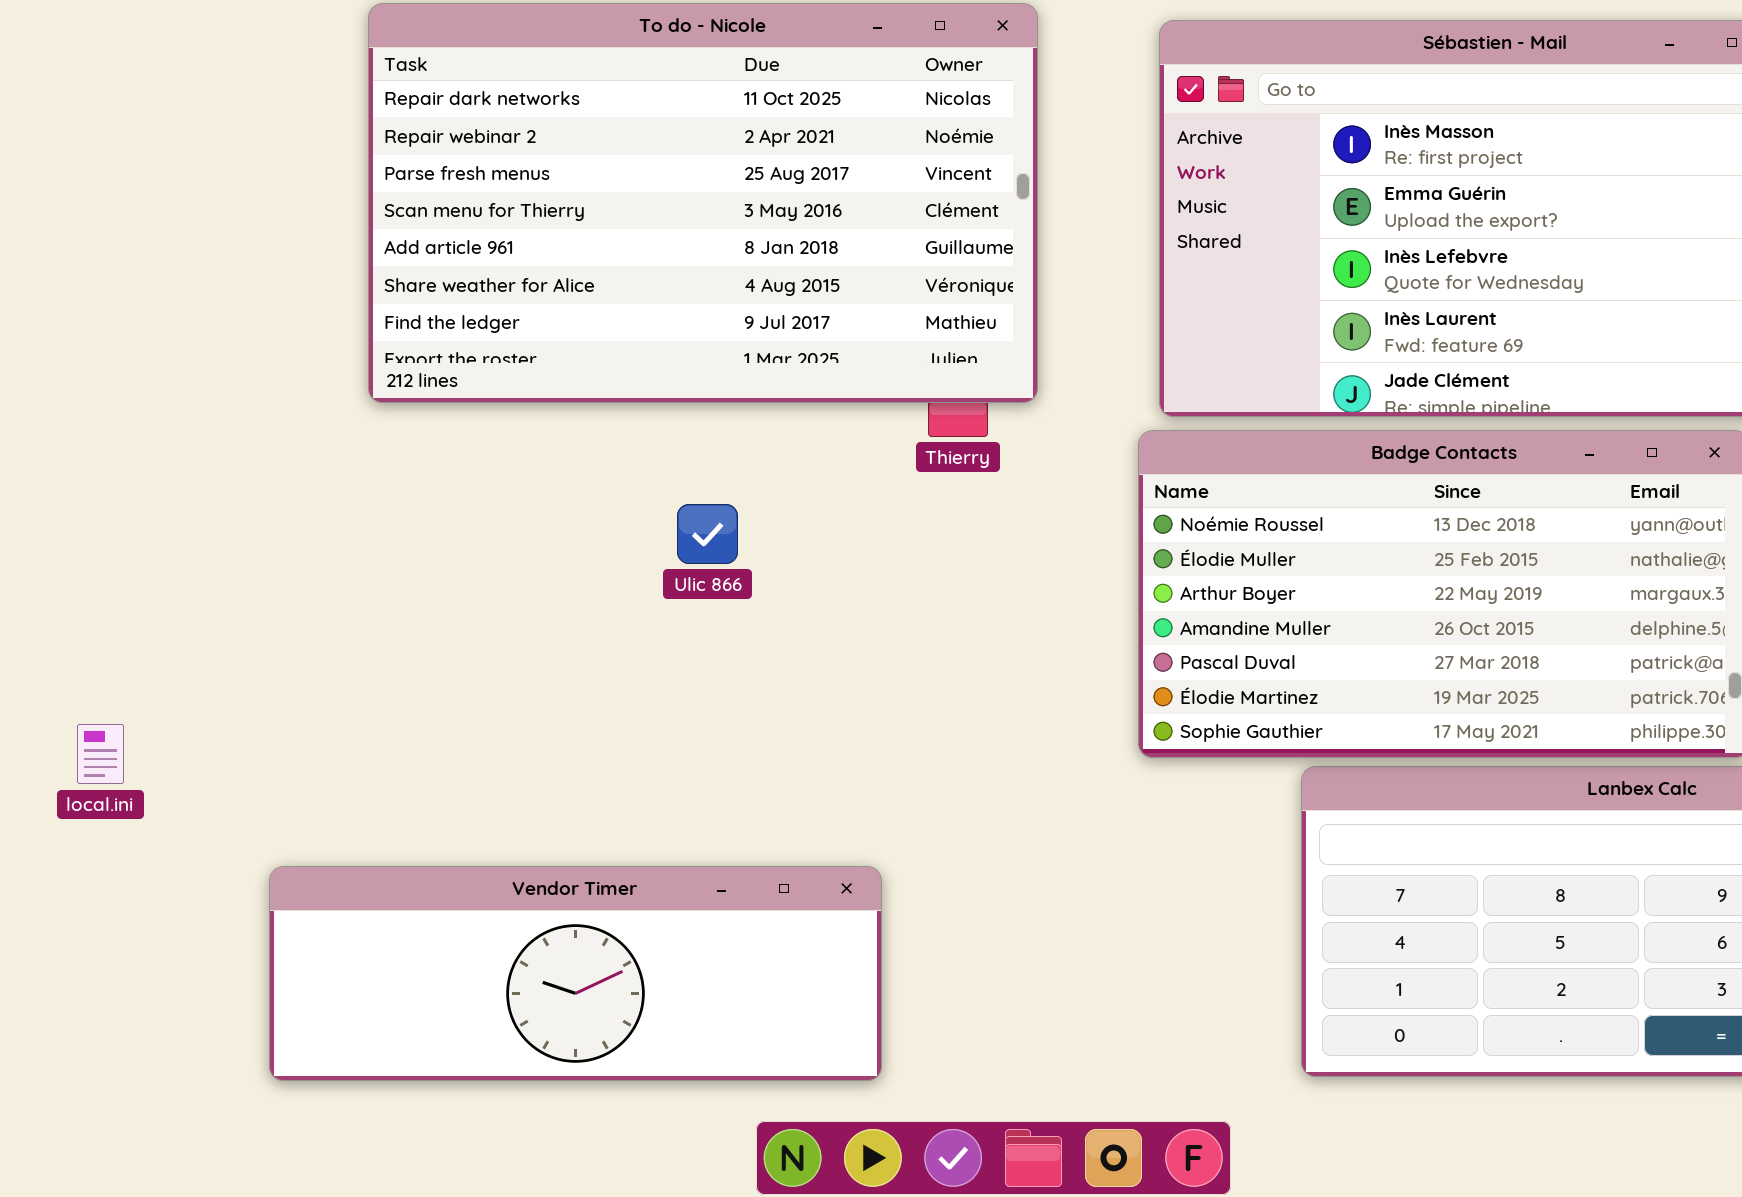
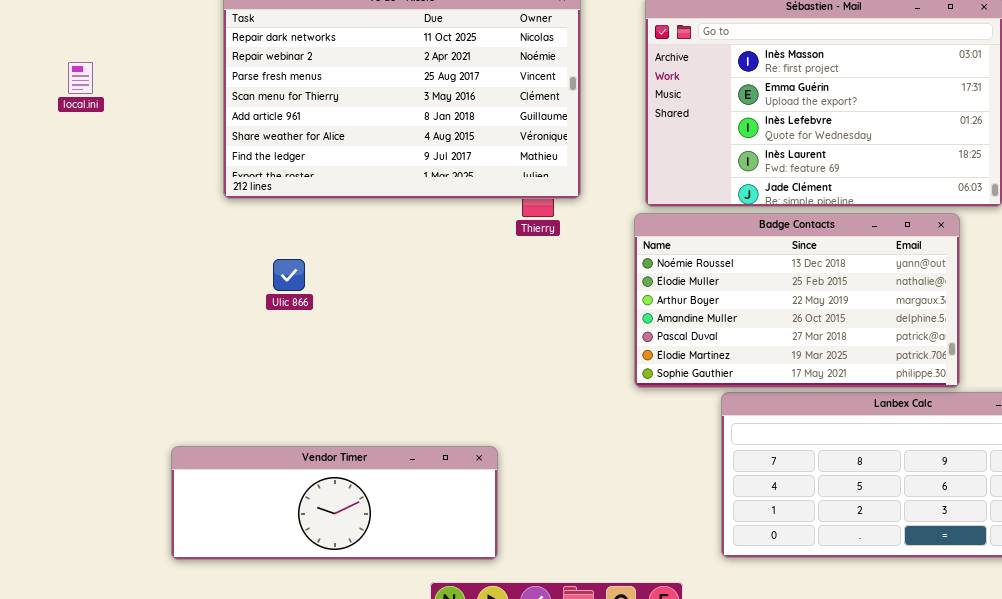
Ulic 866: [677,504,738,564] -> [273,259,305,291], moved
local.ini: [77,724,124,784] -> [68,62,93,94], moved

